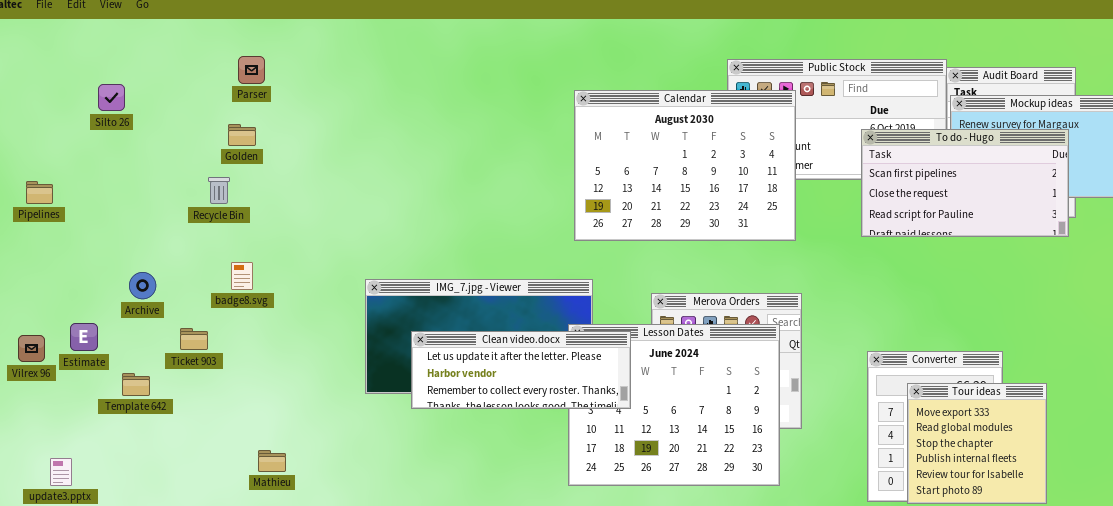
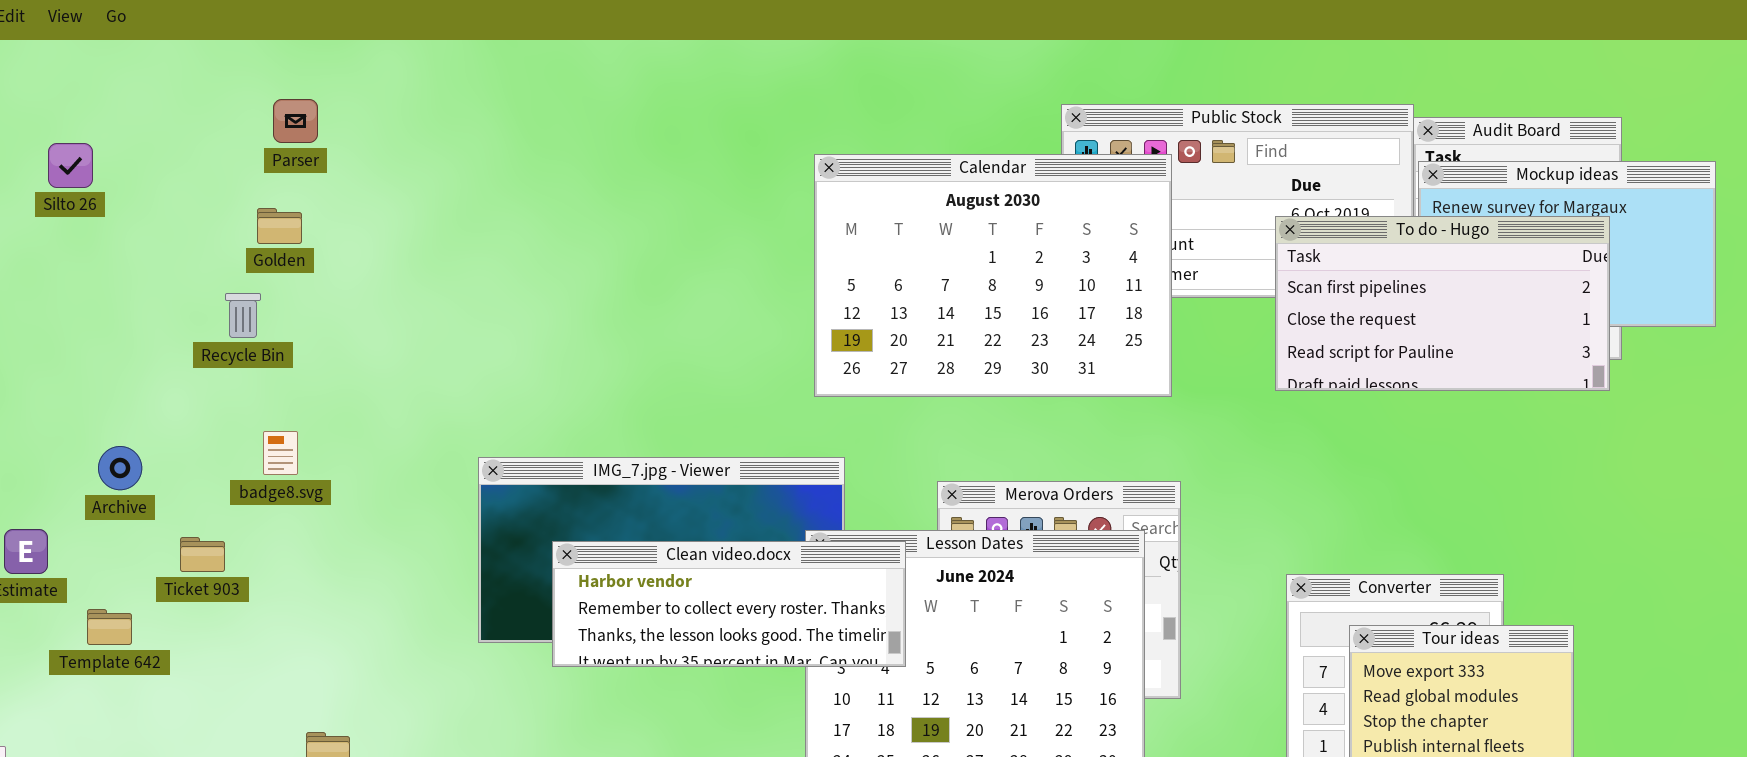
Clean video.docx: [411,331,631,409] -> [552,541,906,667], scrolled down 1 row

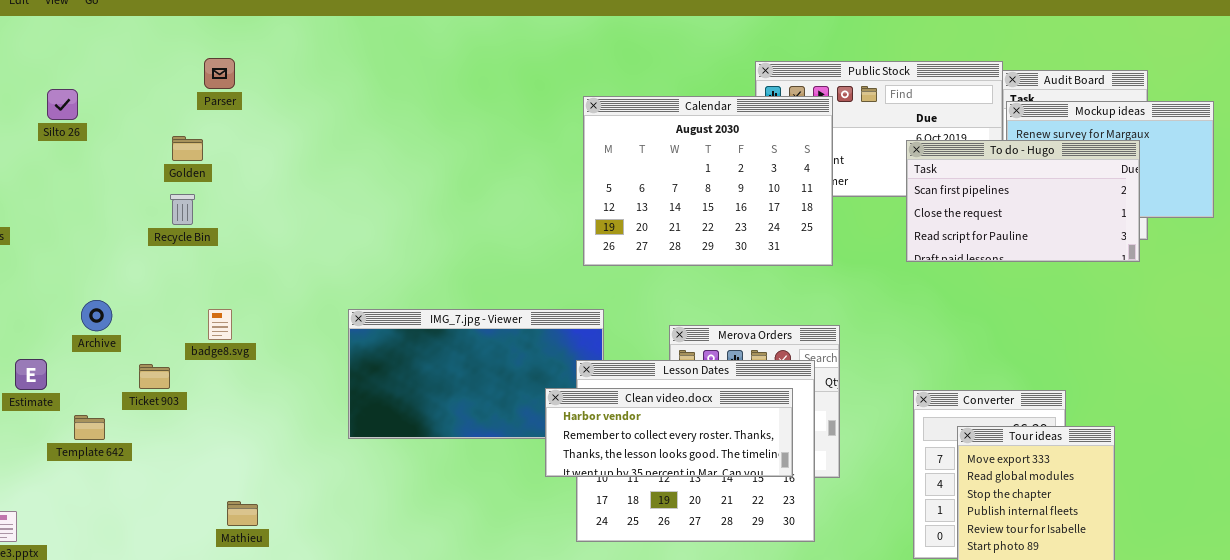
Golden: [257,208,302,244] -> [172,136,203,161], moved
badge8.svg: [263,431,298,475] -> [208,309,232,340], moved
Clean video.docx: [552,541,906,667] -> [545,388,793,477], moved

